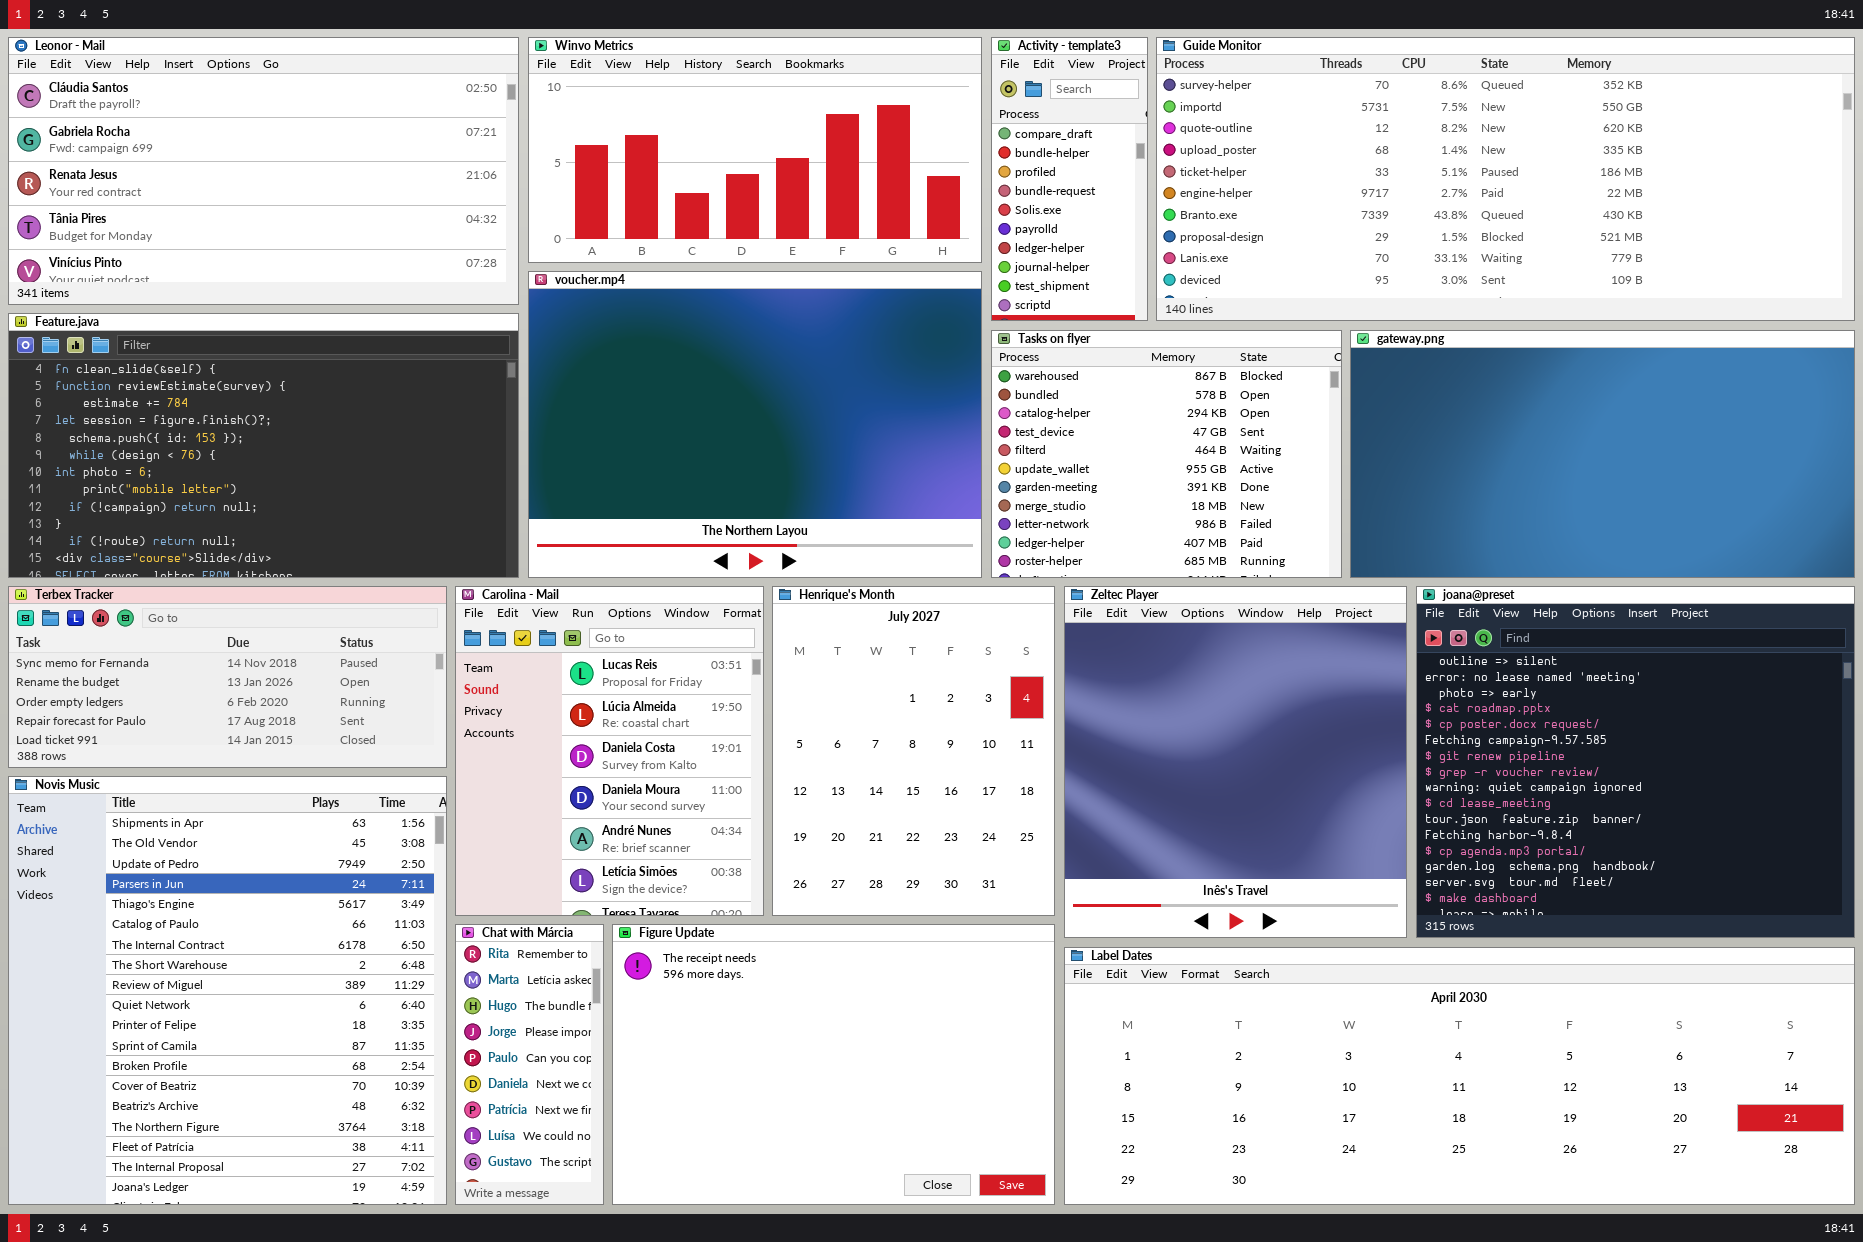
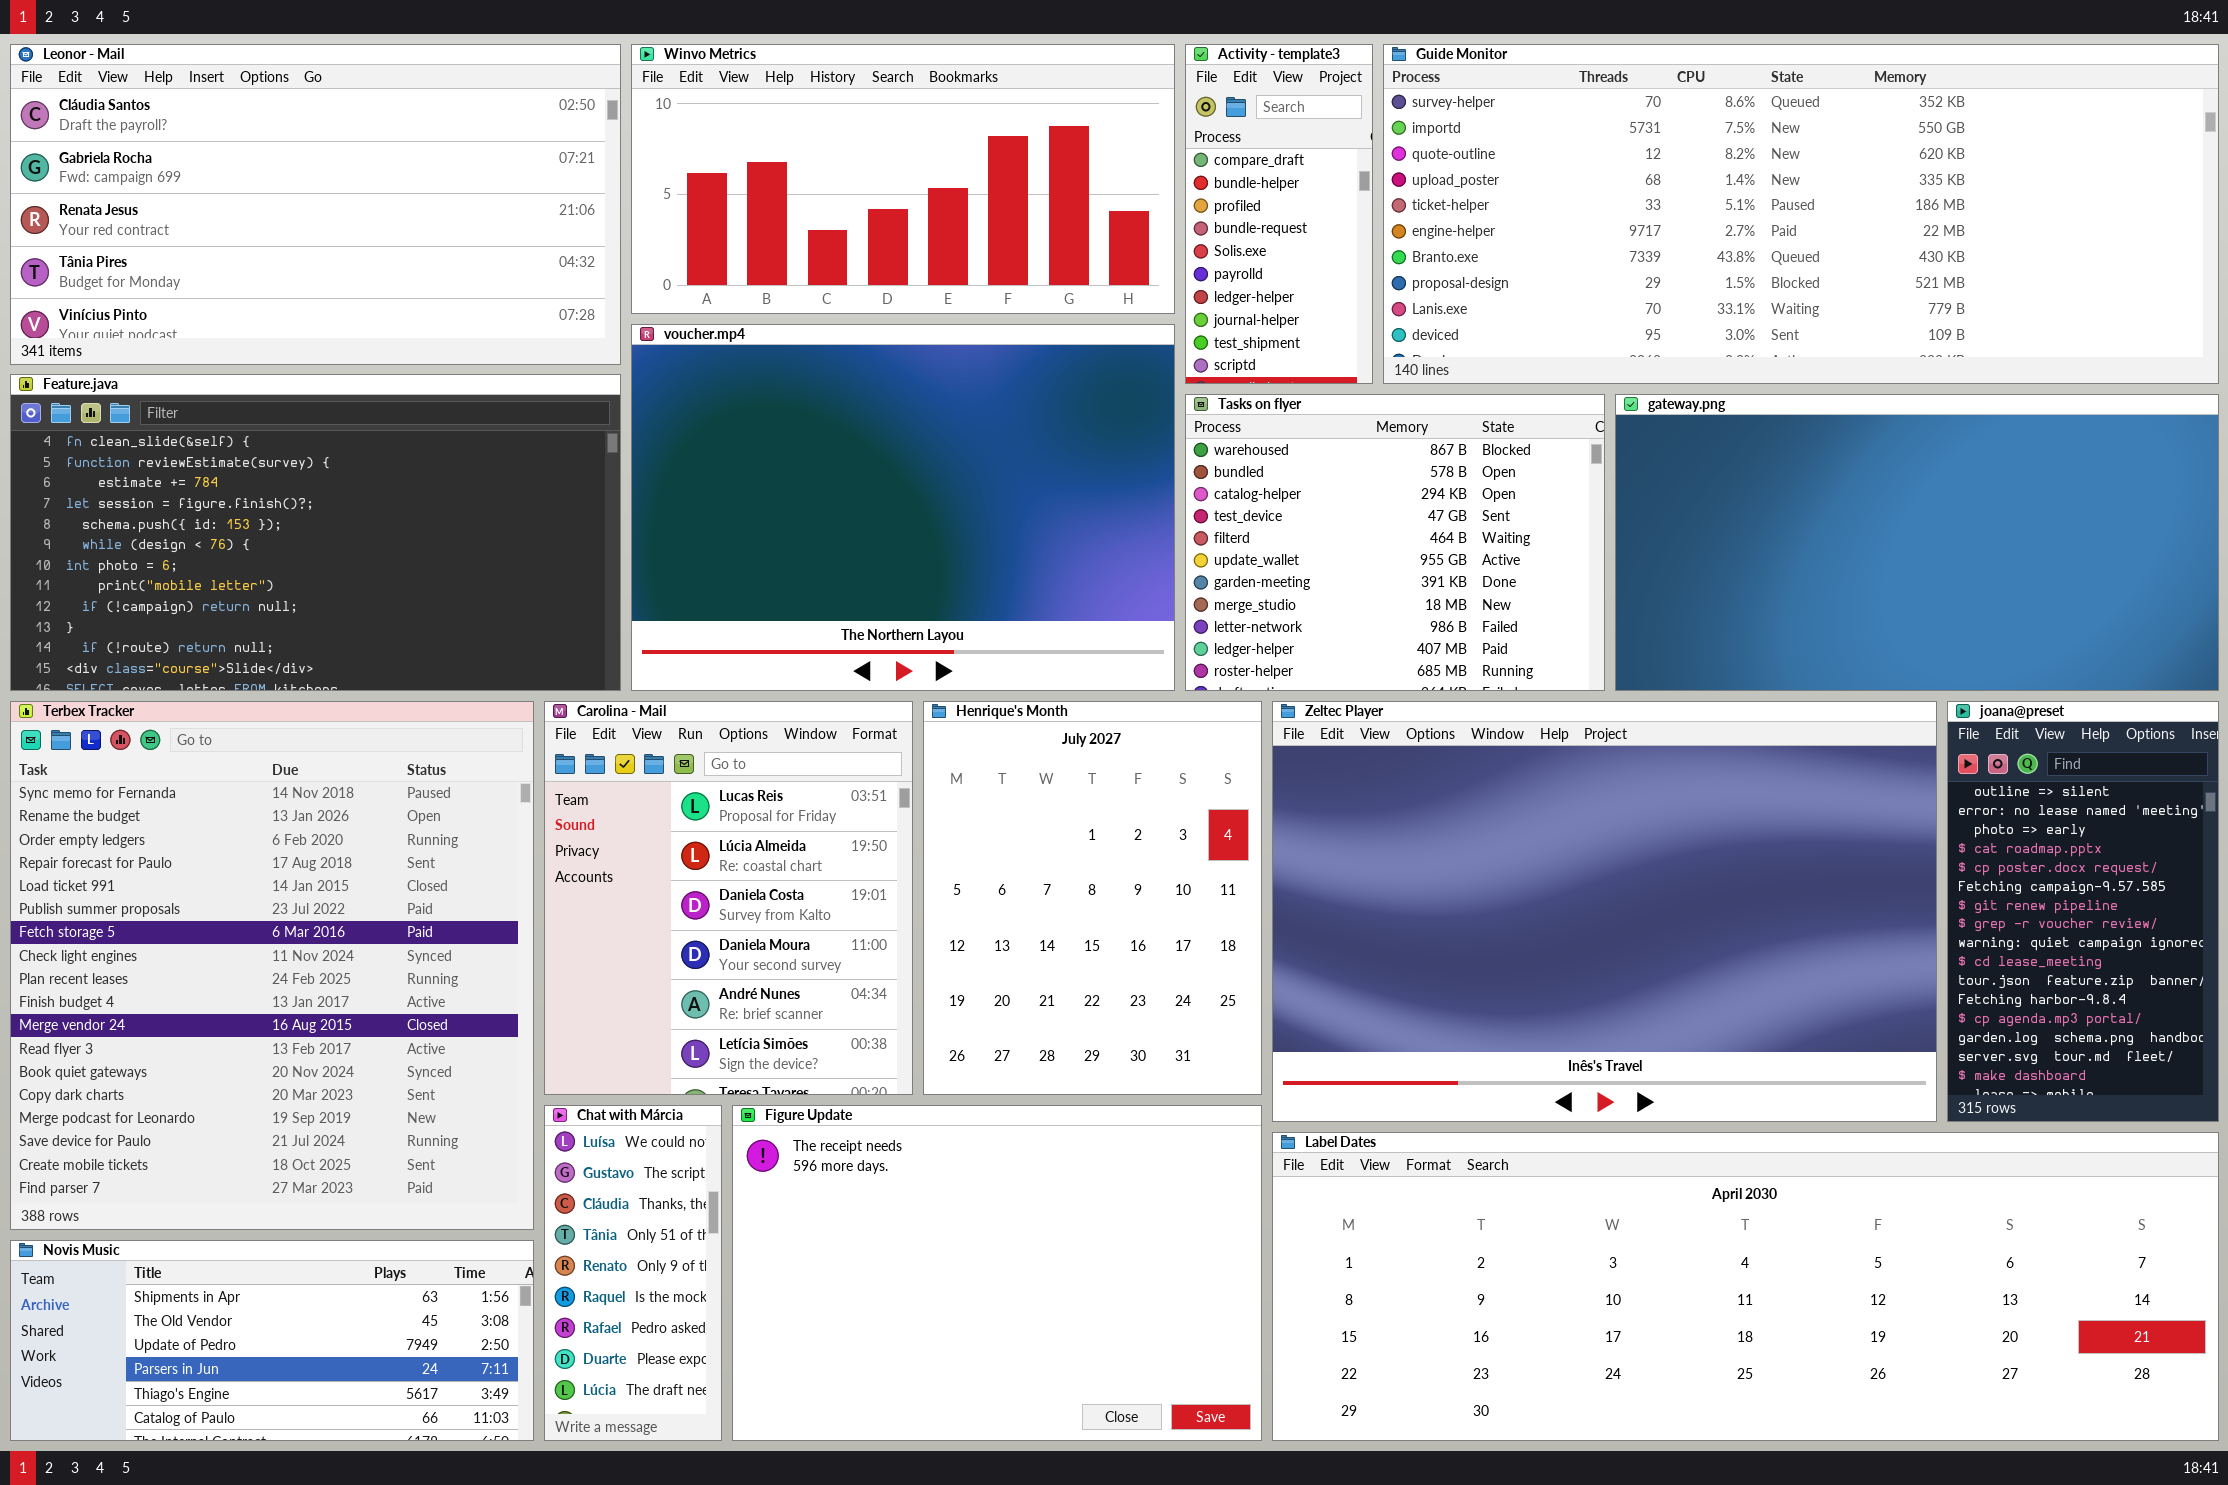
Terbex Tracker: [8,586,447,768] -> [10,701,534,1230], resized
Zeltec Player: [1064,586,1407,938] -> [1272,701,1937,1122], resized
joana@preset: [1416,586,1855,938] -> [1947,701,2219,1122], resized
Novis Music: [8,776,447,1205] -> [10,1240,534,1441], resized
Chat with Márcia: [455,924,604,1205] -> [544,1105,722,1441], scrolled down 7 rows

